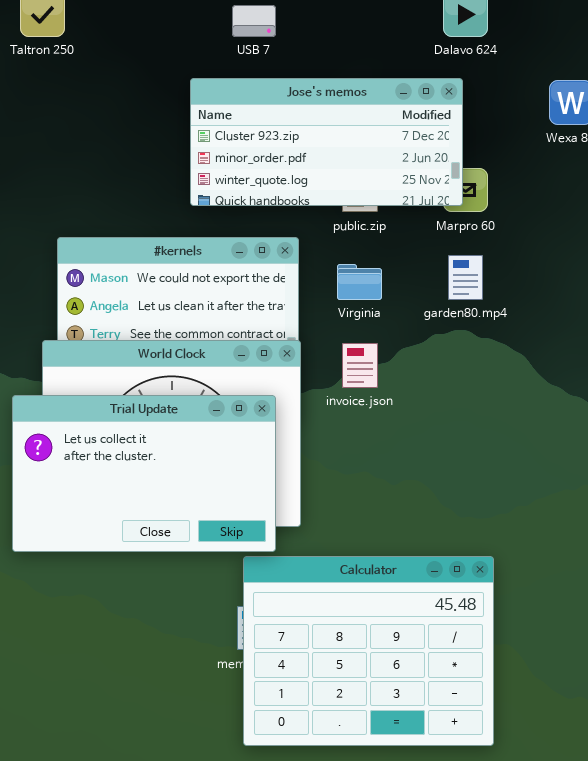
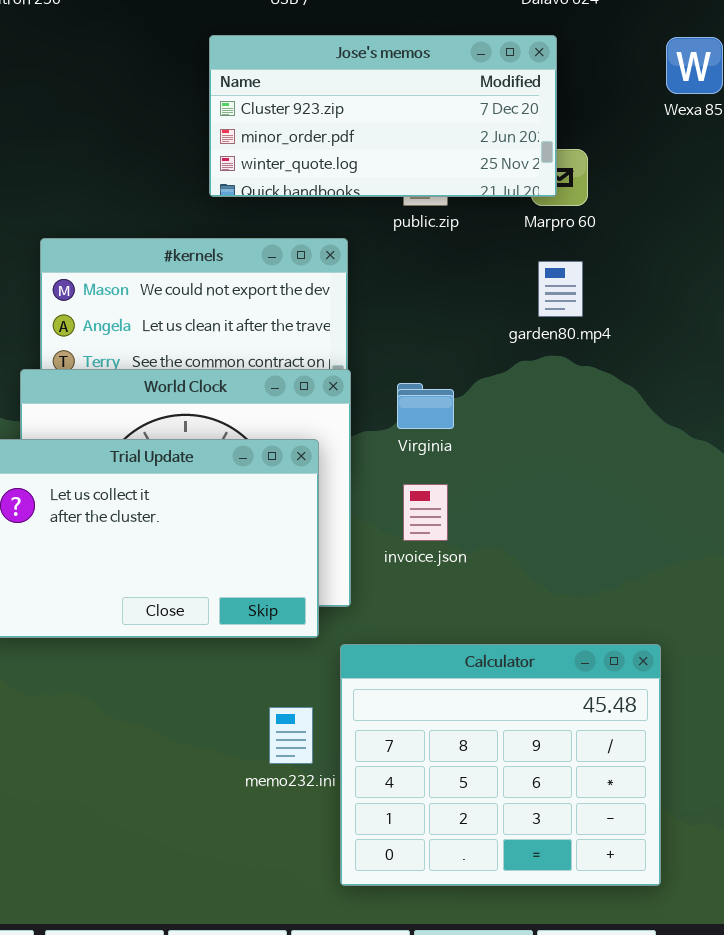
Virginia: [337,264,382,300] -> [397,383,454,429], moved
invoice.json: [342,343,378,388] -> [403,484,448,541], moved
Calculator: [243,556,494,746] -> [340,644,661,886], moved

